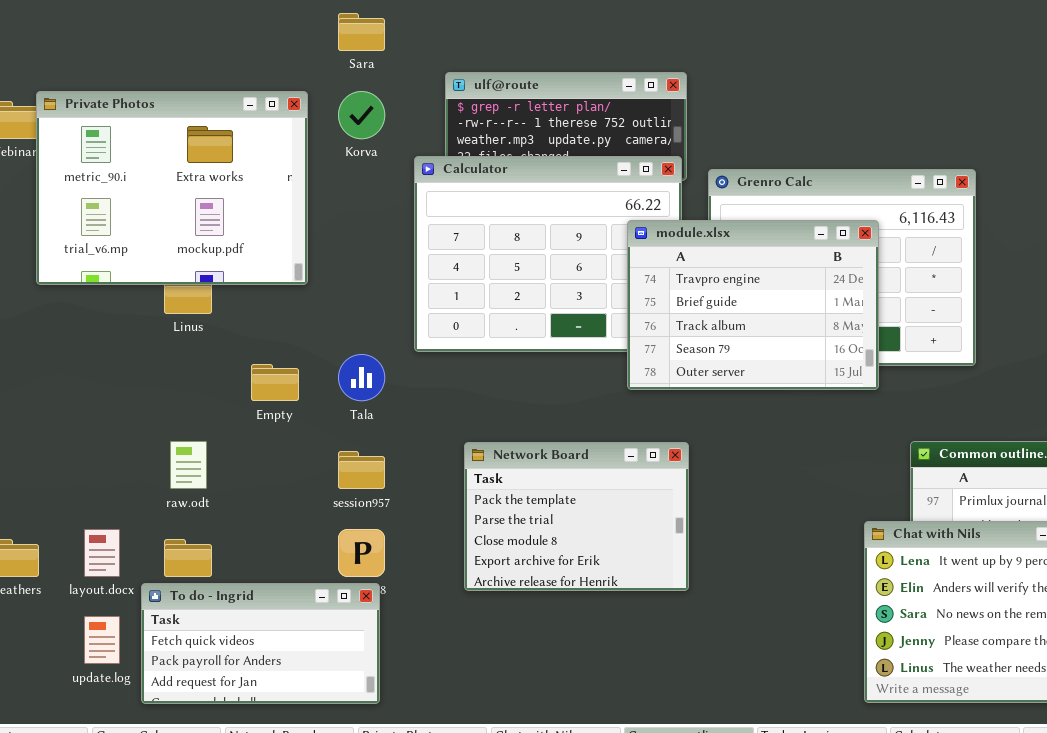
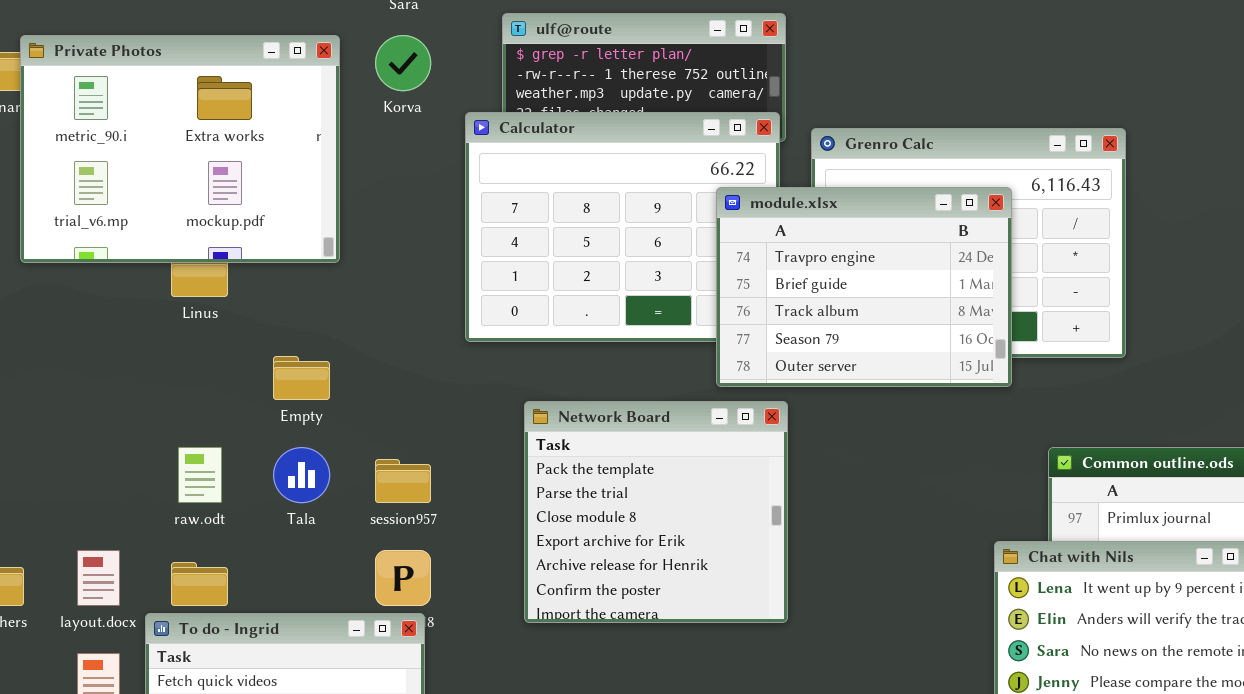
Tala: [338,354,385,401] -> [273,447,330,503], moved
Network Board: [464,442,689,591] -> [524,401,788,623], resized

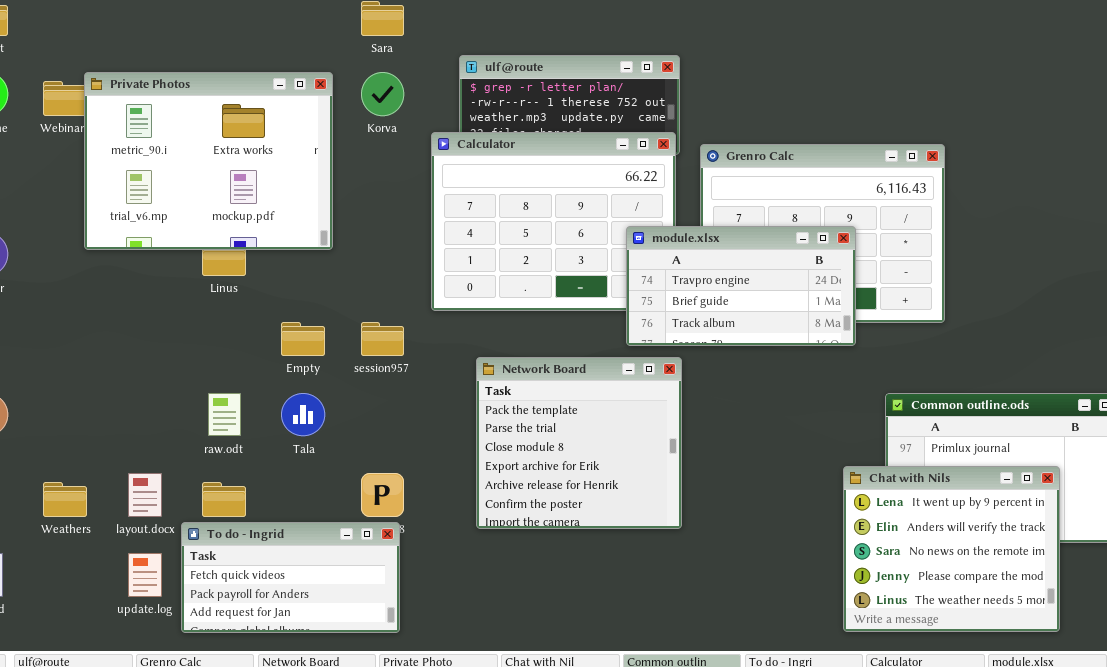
module.xlsx: [716,187,1012,387] -> [626,226,856,346], resized
session957: [375,459,431,503] -> [361,322,404,356], moved

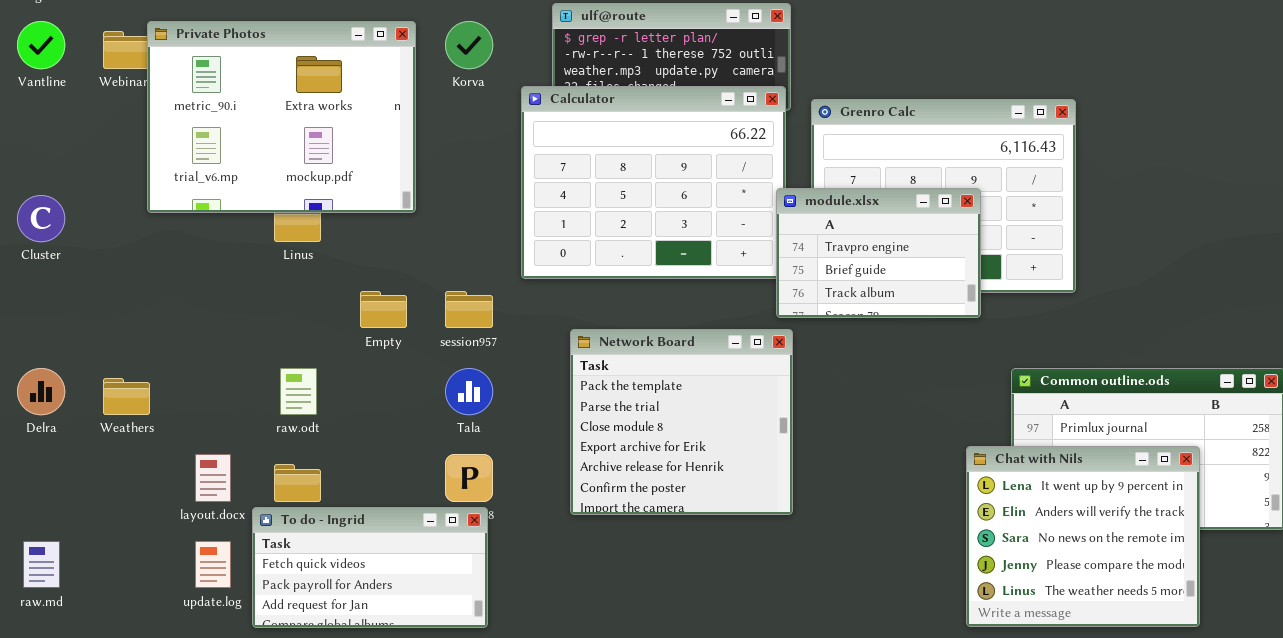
module.xlsx: [626,226,856,346] -> [776,188,981,318], resized
Tala: [281,393,325,436] -> [445,368,493,415], moved
Weathers: [43,482,87,517] -> [103,378,150,415], moved

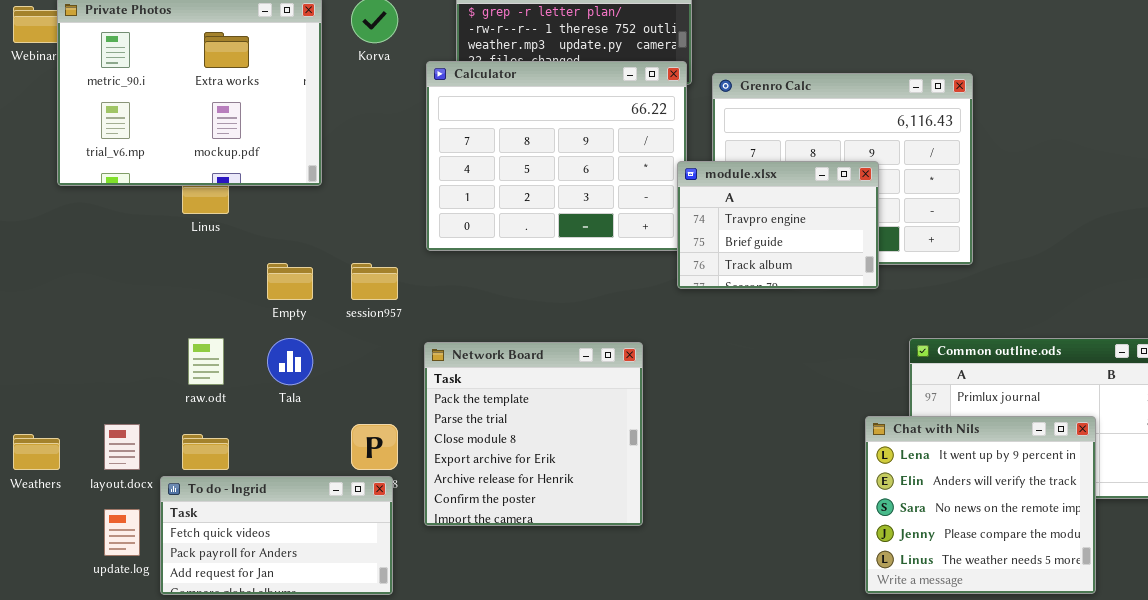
Network Board: [570,329,793,515] -> [424,342,643,526], moved
Tala: [445,368,493,415] -> [267,338,313,385], moved
Weathers: [103,378,150,415] -> [13,434,60,470], moved

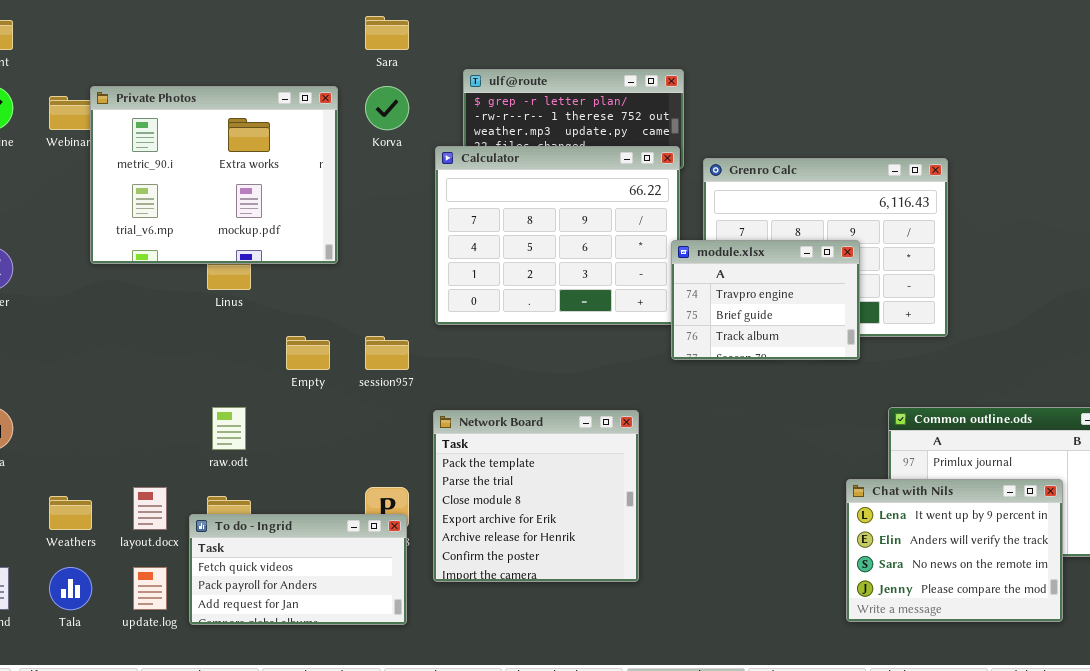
Tala: [267,338,313,385] -> [49,567,92,610], moved
Chat with Nils: [865,416,1096,594] -> [846,479,1063,622], resized
To do - Ingrid: [160,476,393,595] -> [189,514,407,625], moved

